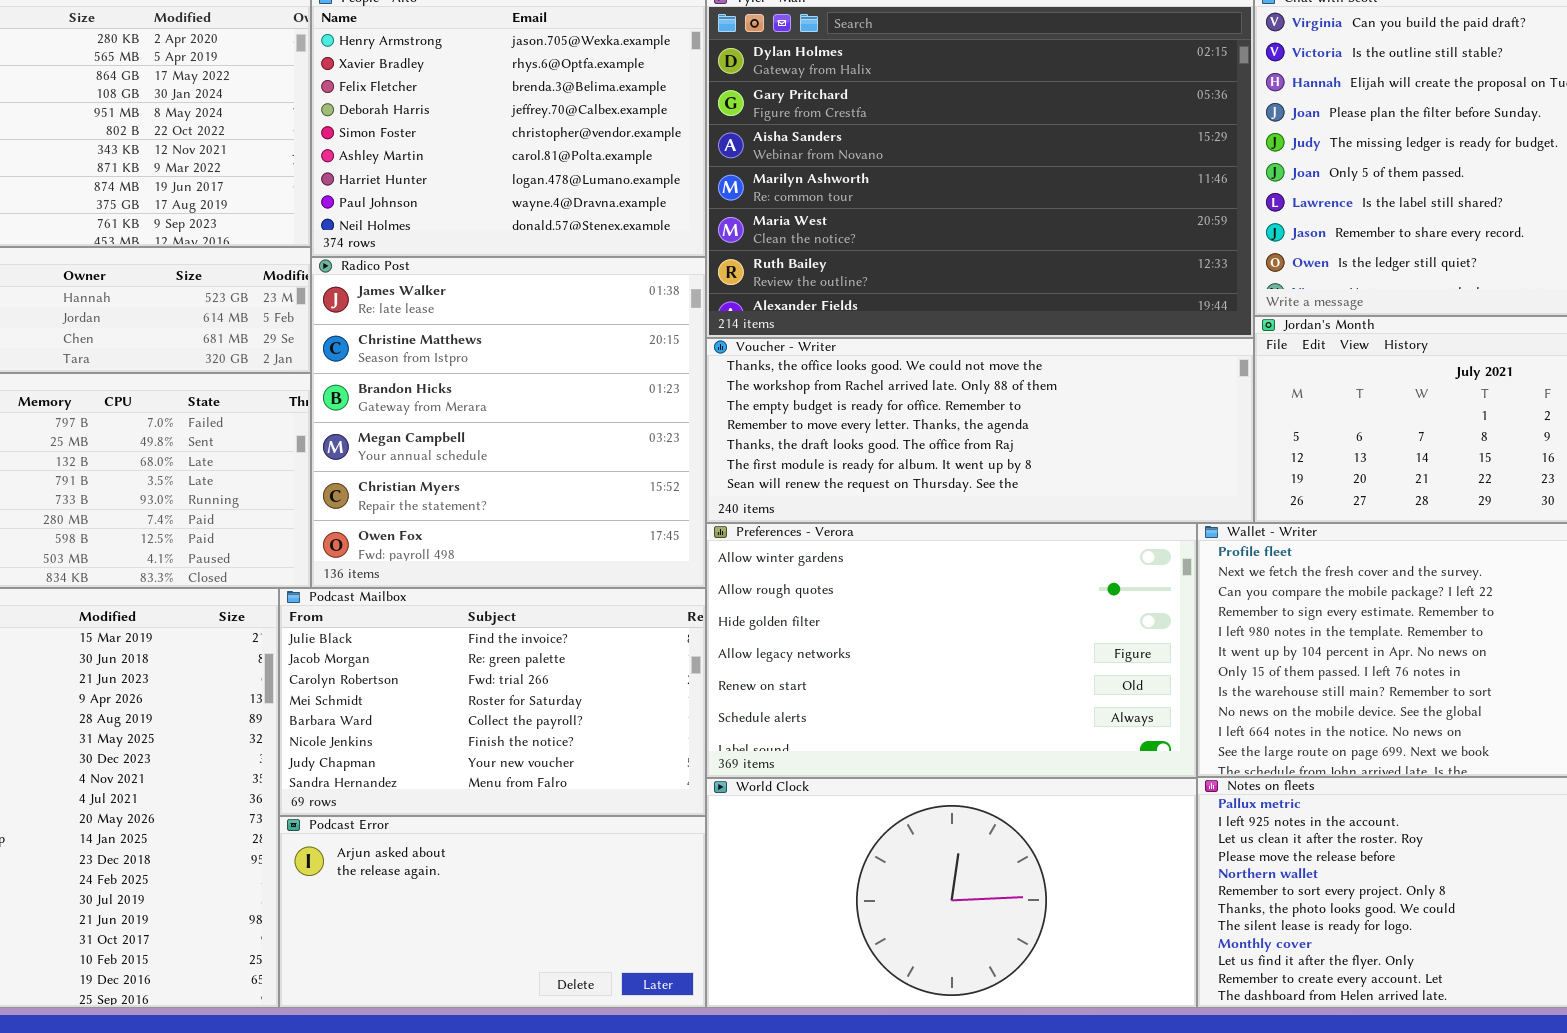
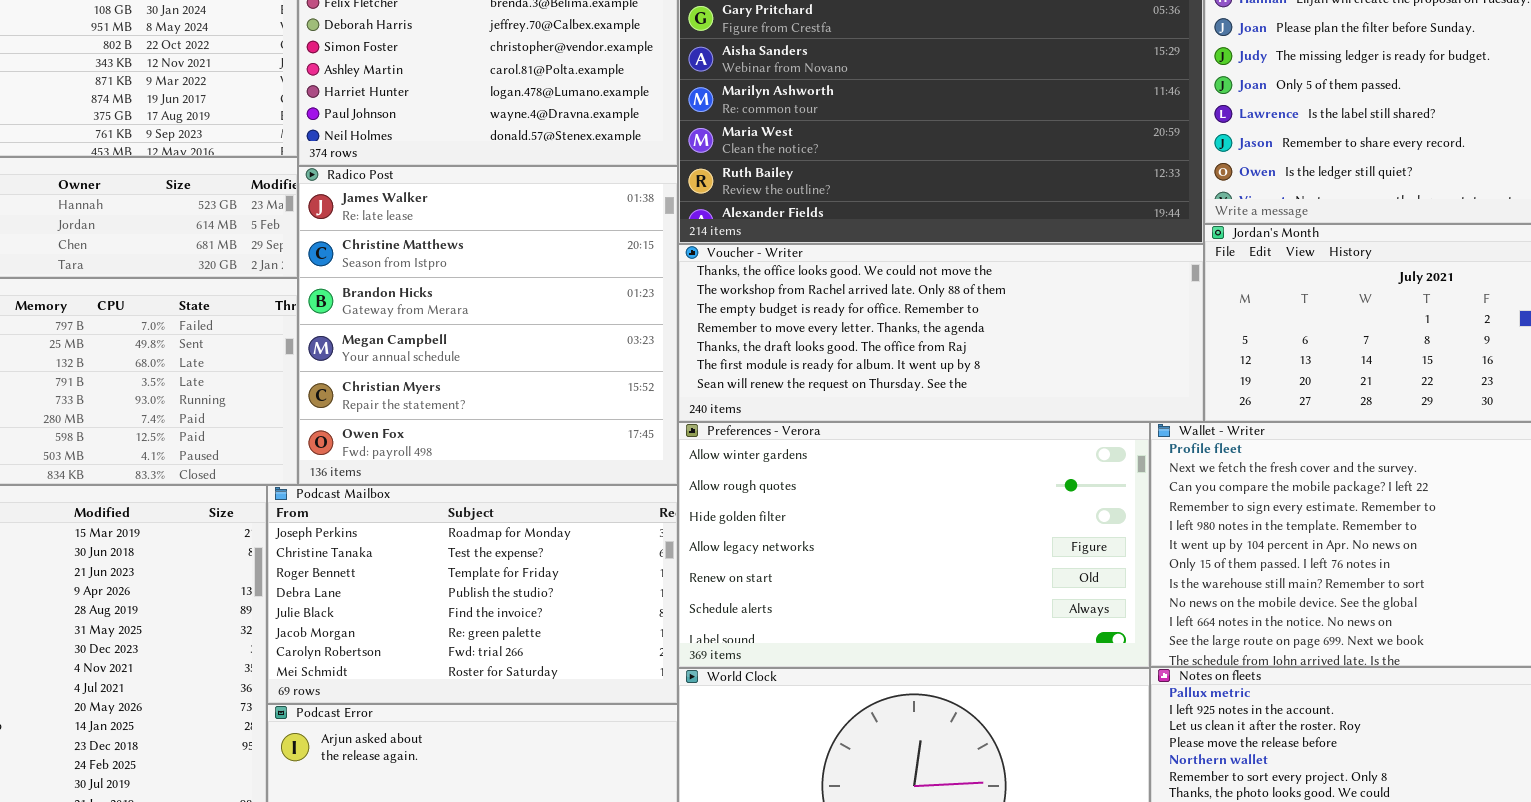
Podcast Mailbox: [279,588,706,816] -> [267,485,678,704], scrolled up 4 rows

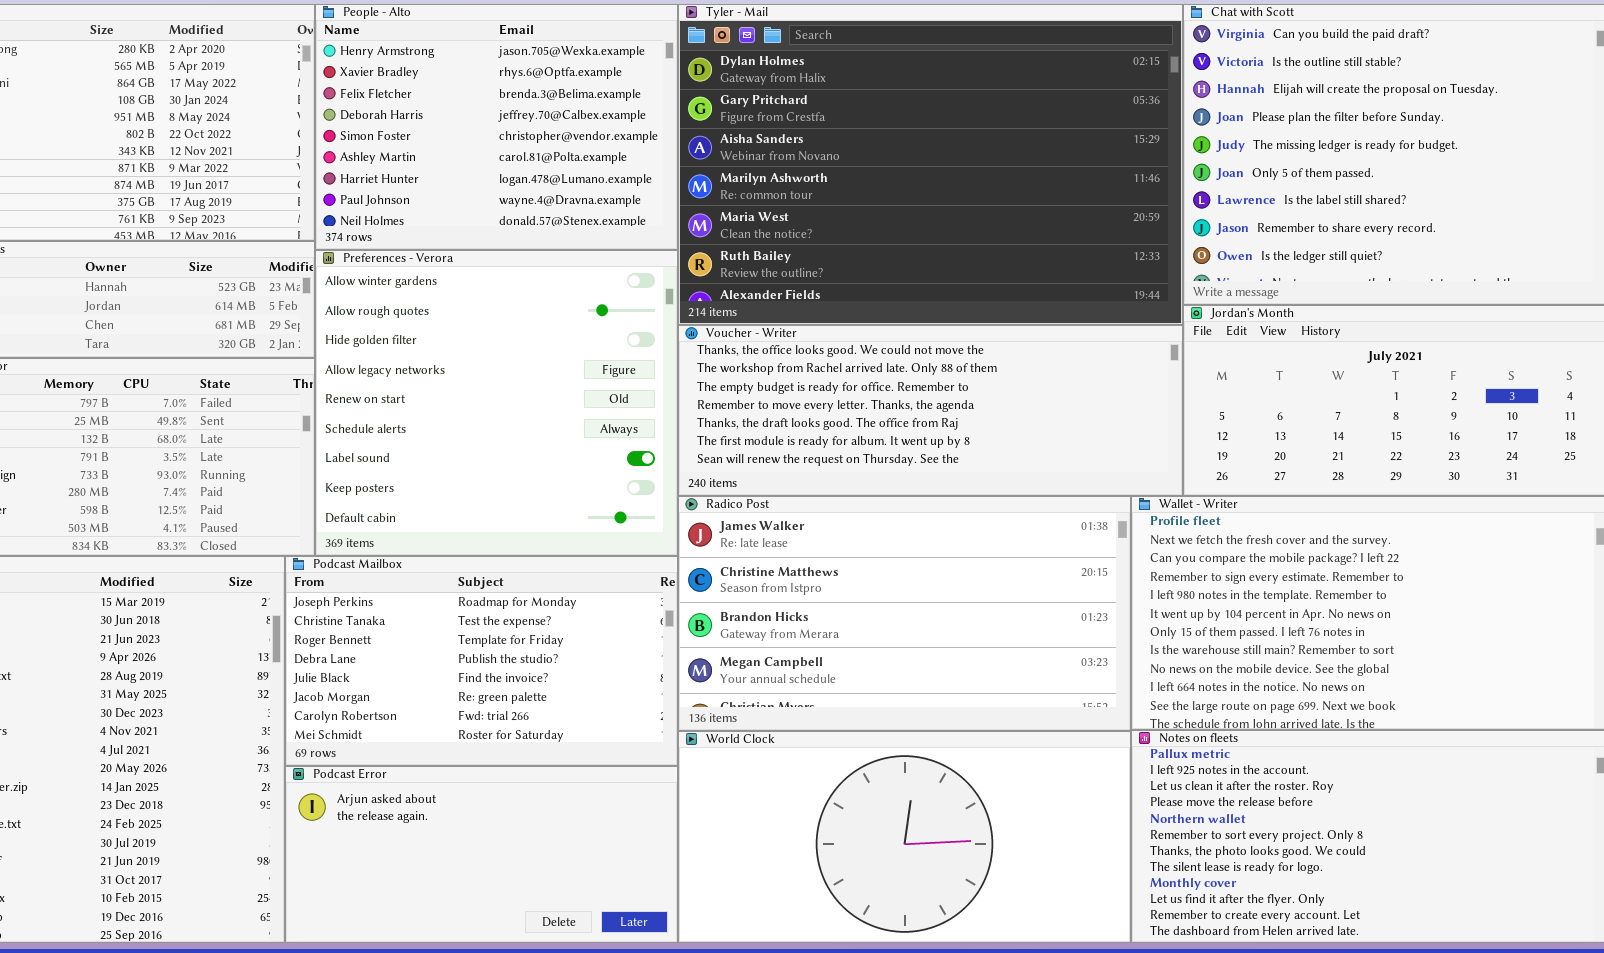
Radico Post: [298,166,678,485] -> [678,496,1131,731], moved, resized
Preferences - Verora: [678,422,1150,668] -> [315,250,678,556], moved, resized

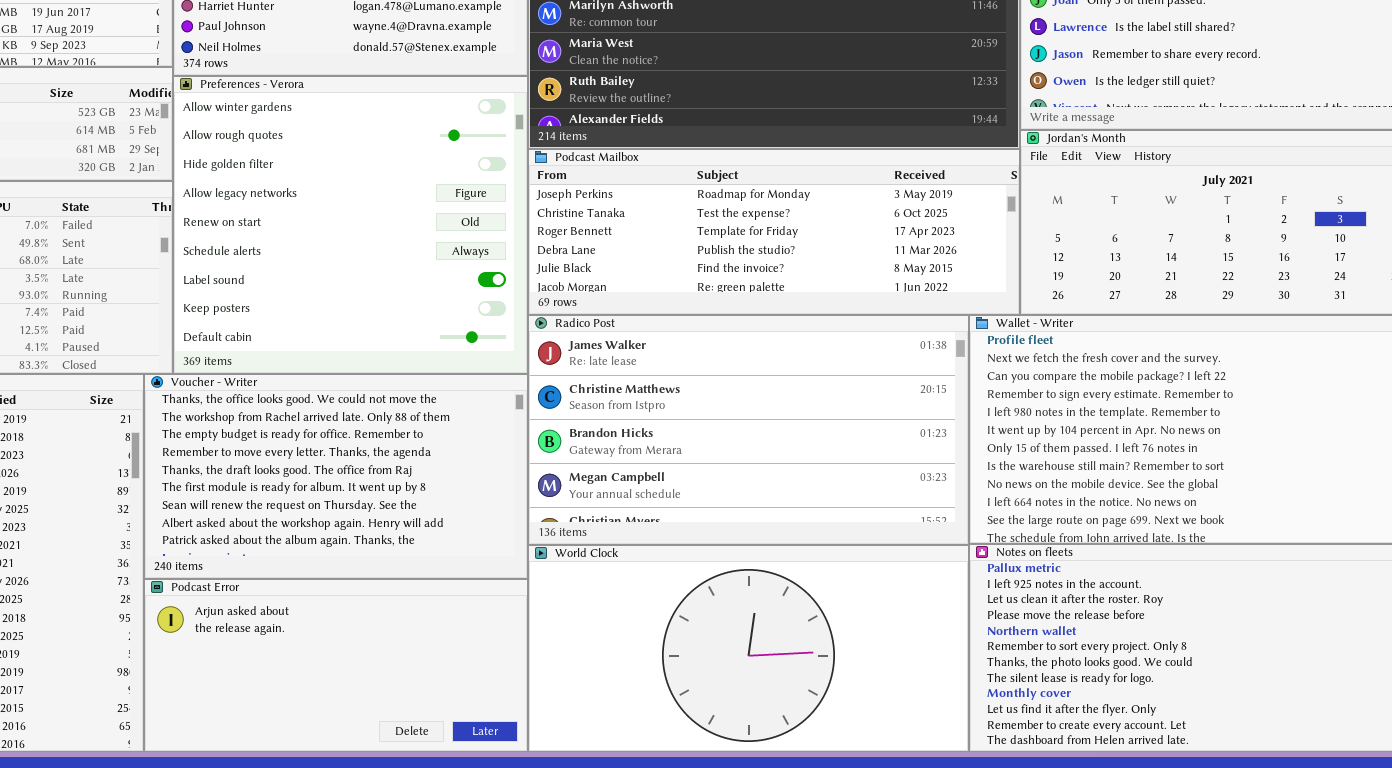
Voucher - Writer: [678,325,1183,496] -> [144,374,528,579], moved, resized
Podcast Mailbox: [285,556,678,766] -> [528,149,1020,315], moved, resized

